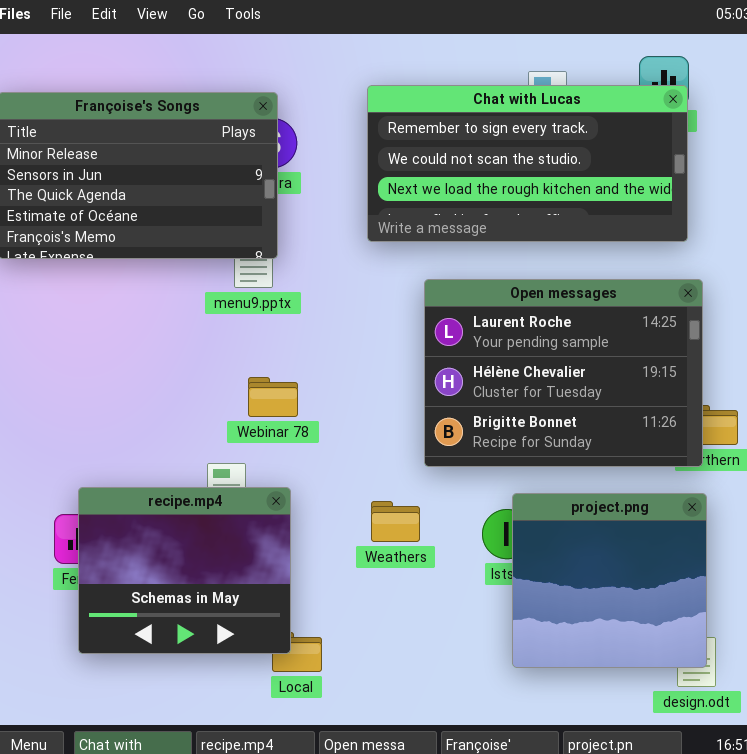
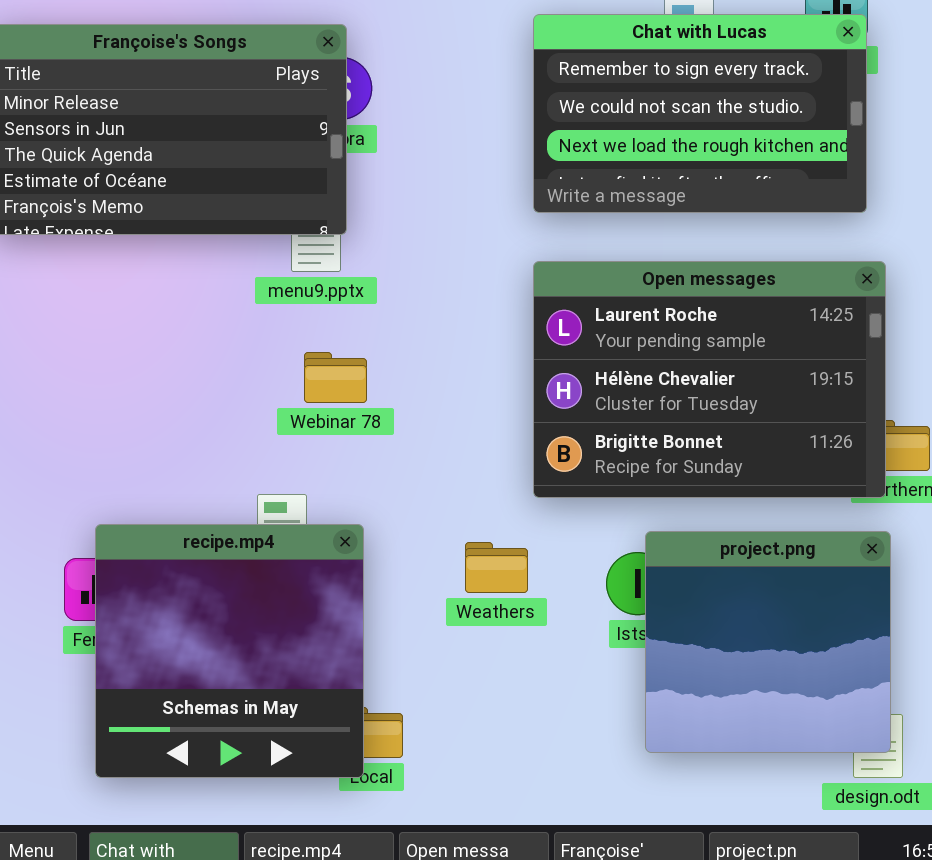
Chat with Lucas: [367,85,688,242] -> [533,14,867,213], resized
Webinar 78: [248,377,298,417] -> [304,352,367,403], moved
recipe.mp4: [78,487,291,654] -> [95,524,364,778], resized

